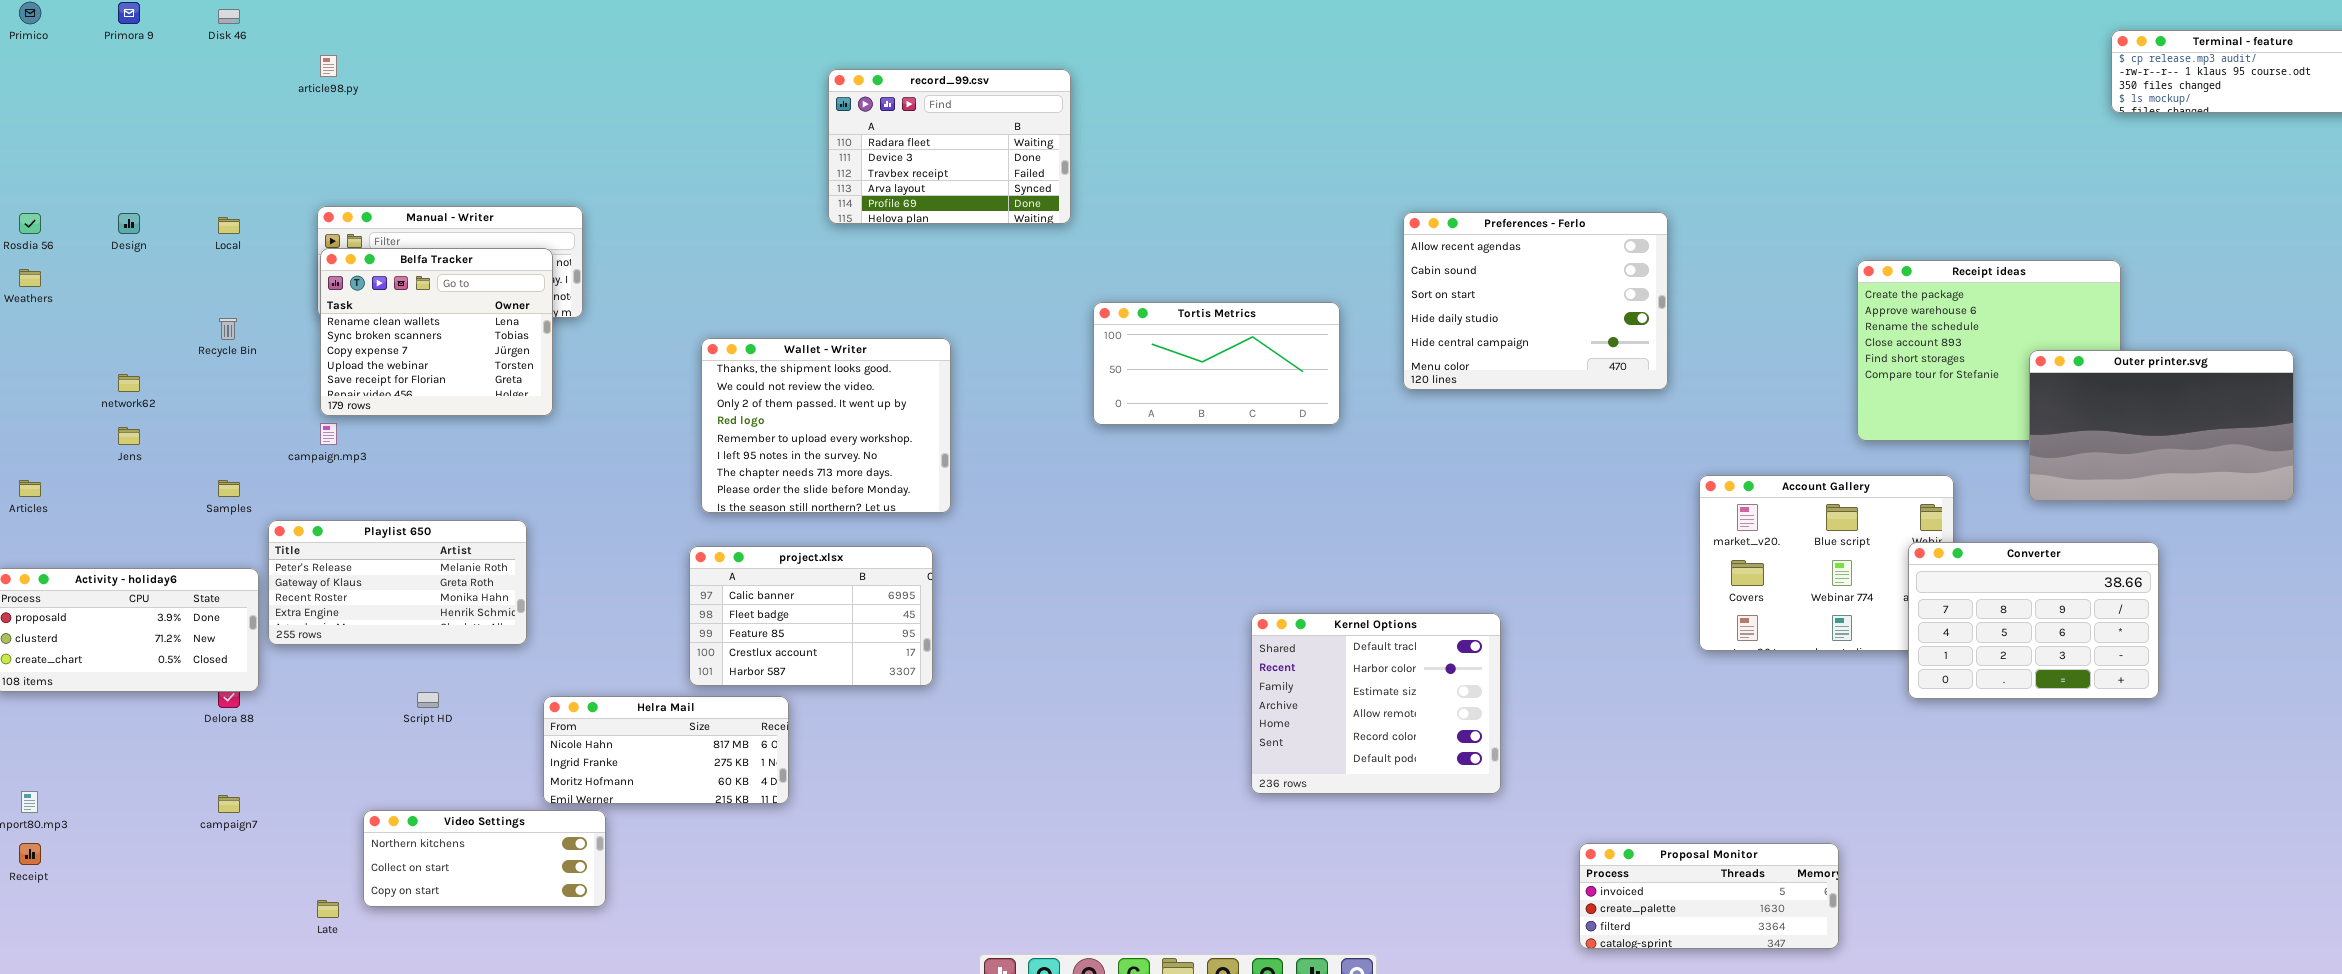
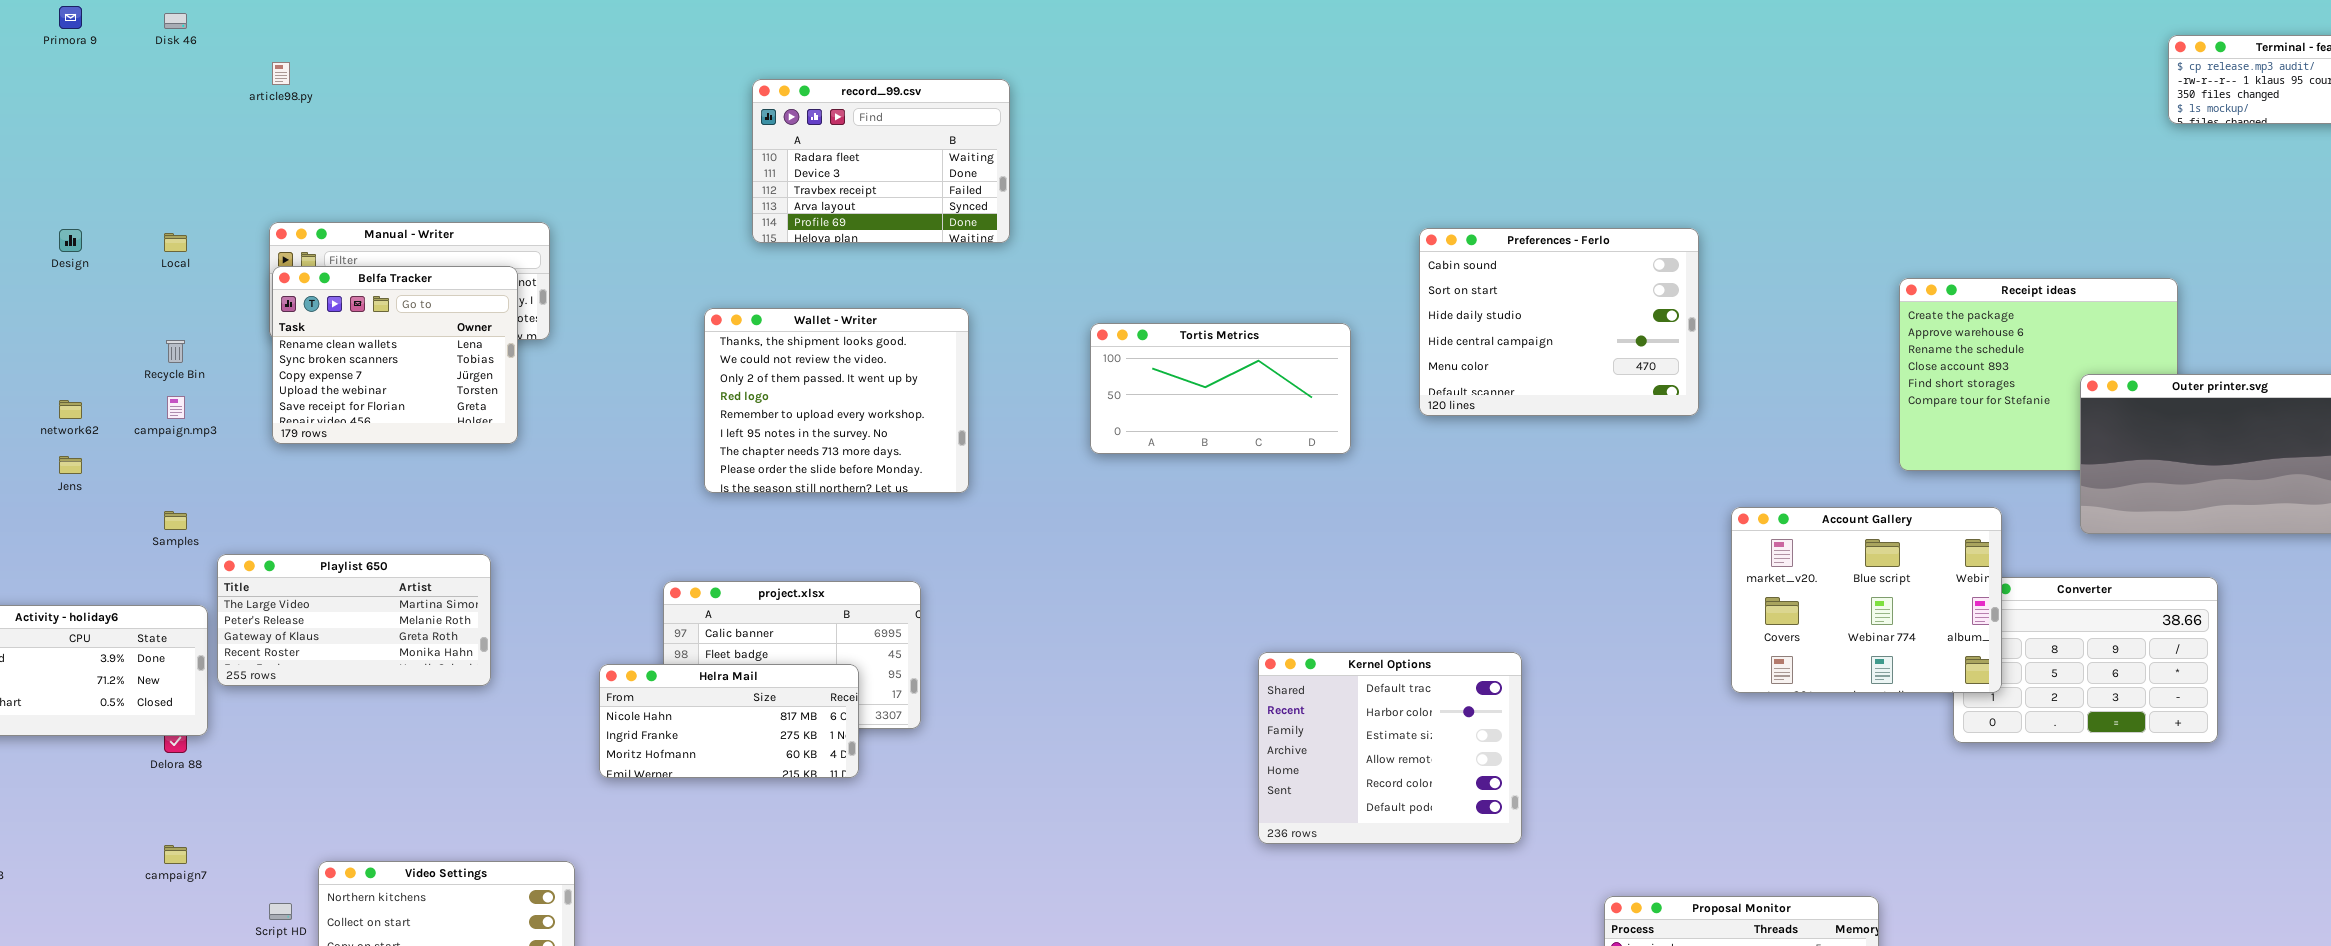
record_99.csv: [828,69,1071,224] -> [752,79,1010,243], moved
Preferences - Ferlo: [1403,212,1668,390] -> [1419,228,1699,416], scrolled down 1 row
Wallet - Writer: [701,338,951,513] -> [704,308,969,493], moved
campaign.mp3: [320,423,337,445] -> [167,396,185,419], moved
Account Gallery: [1699,475,1954,651] -> [1731,507,2002,693], raised
Playlist 650: [268,520,527,645] -> [217,554,491,686], scrolled up 1 row
Script HD: [417,692,439,708] -> [269,903,292,920], moved
Helra Mail: [543,696,789,804] -> [599,664,859,778], moved

